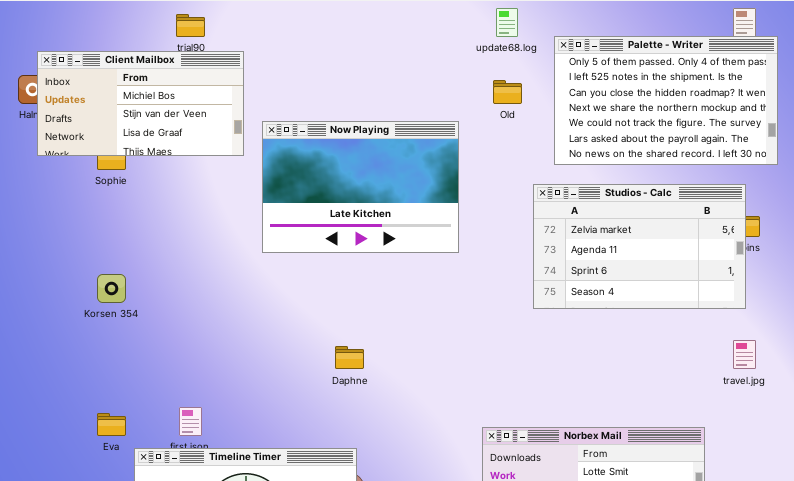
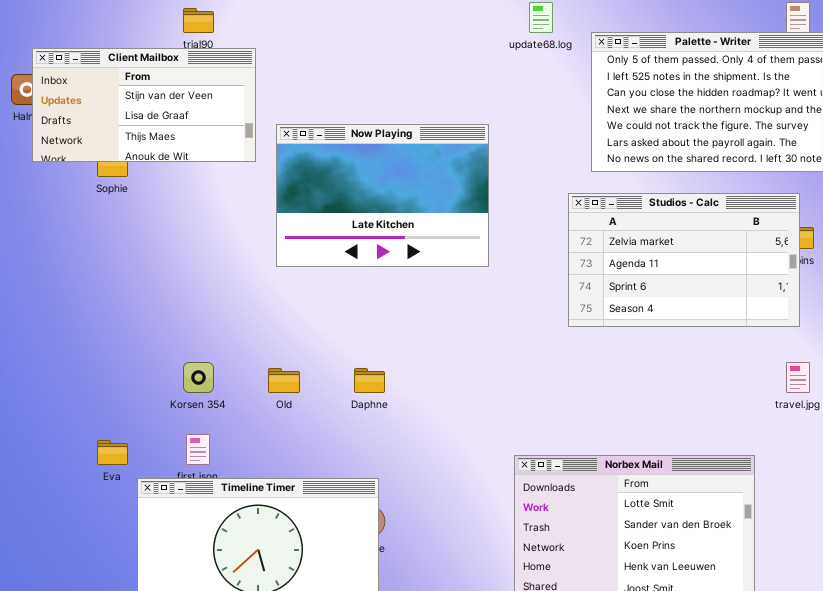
Client Mailbox: [37,51,244,156] -> [32,48,256,162], scrolled down 1 row
Old: [493,80,522,104] -> [268,368,300,393], moved
Korsen 354: [97,274,126,303] -> [183,362,214,393], moved

